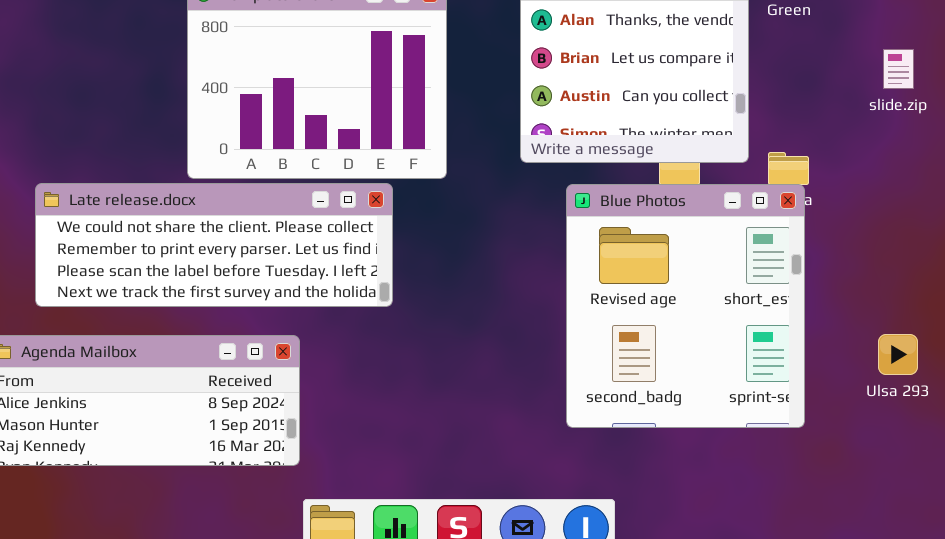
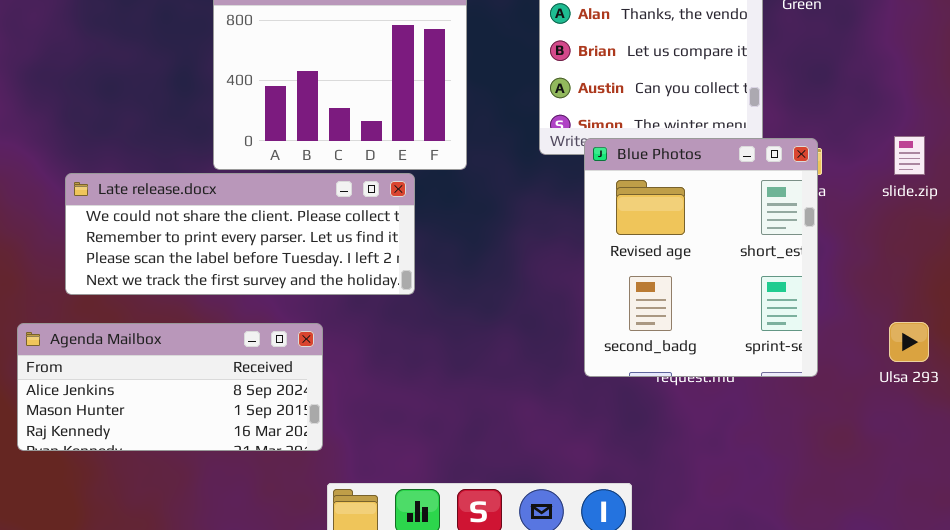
slide.zip: [883,49,914,89] -> [894,136,925,175], moved
Blue Photos: [566,184,805,428] -> [584,138,818,377], moved

